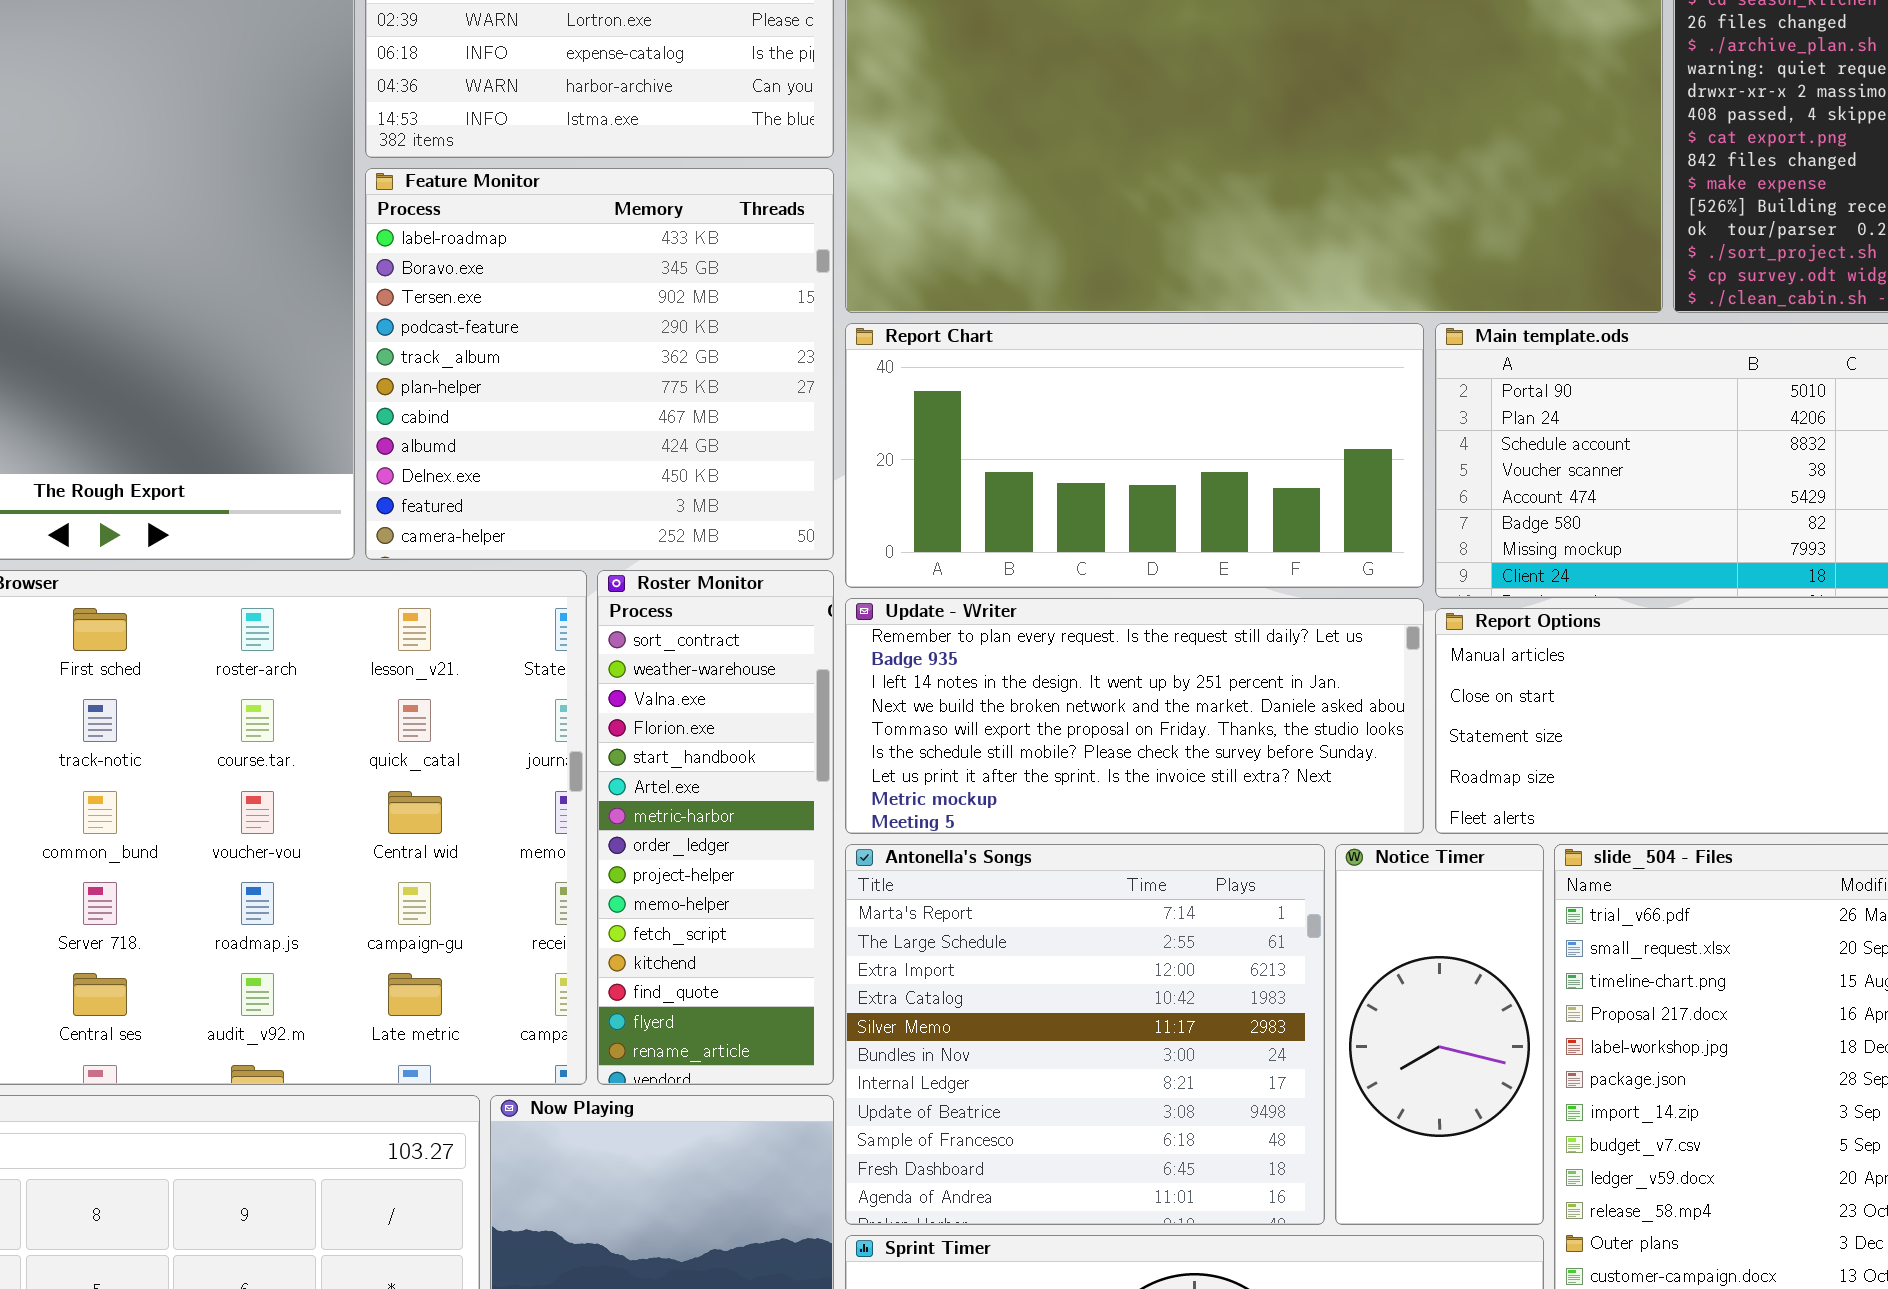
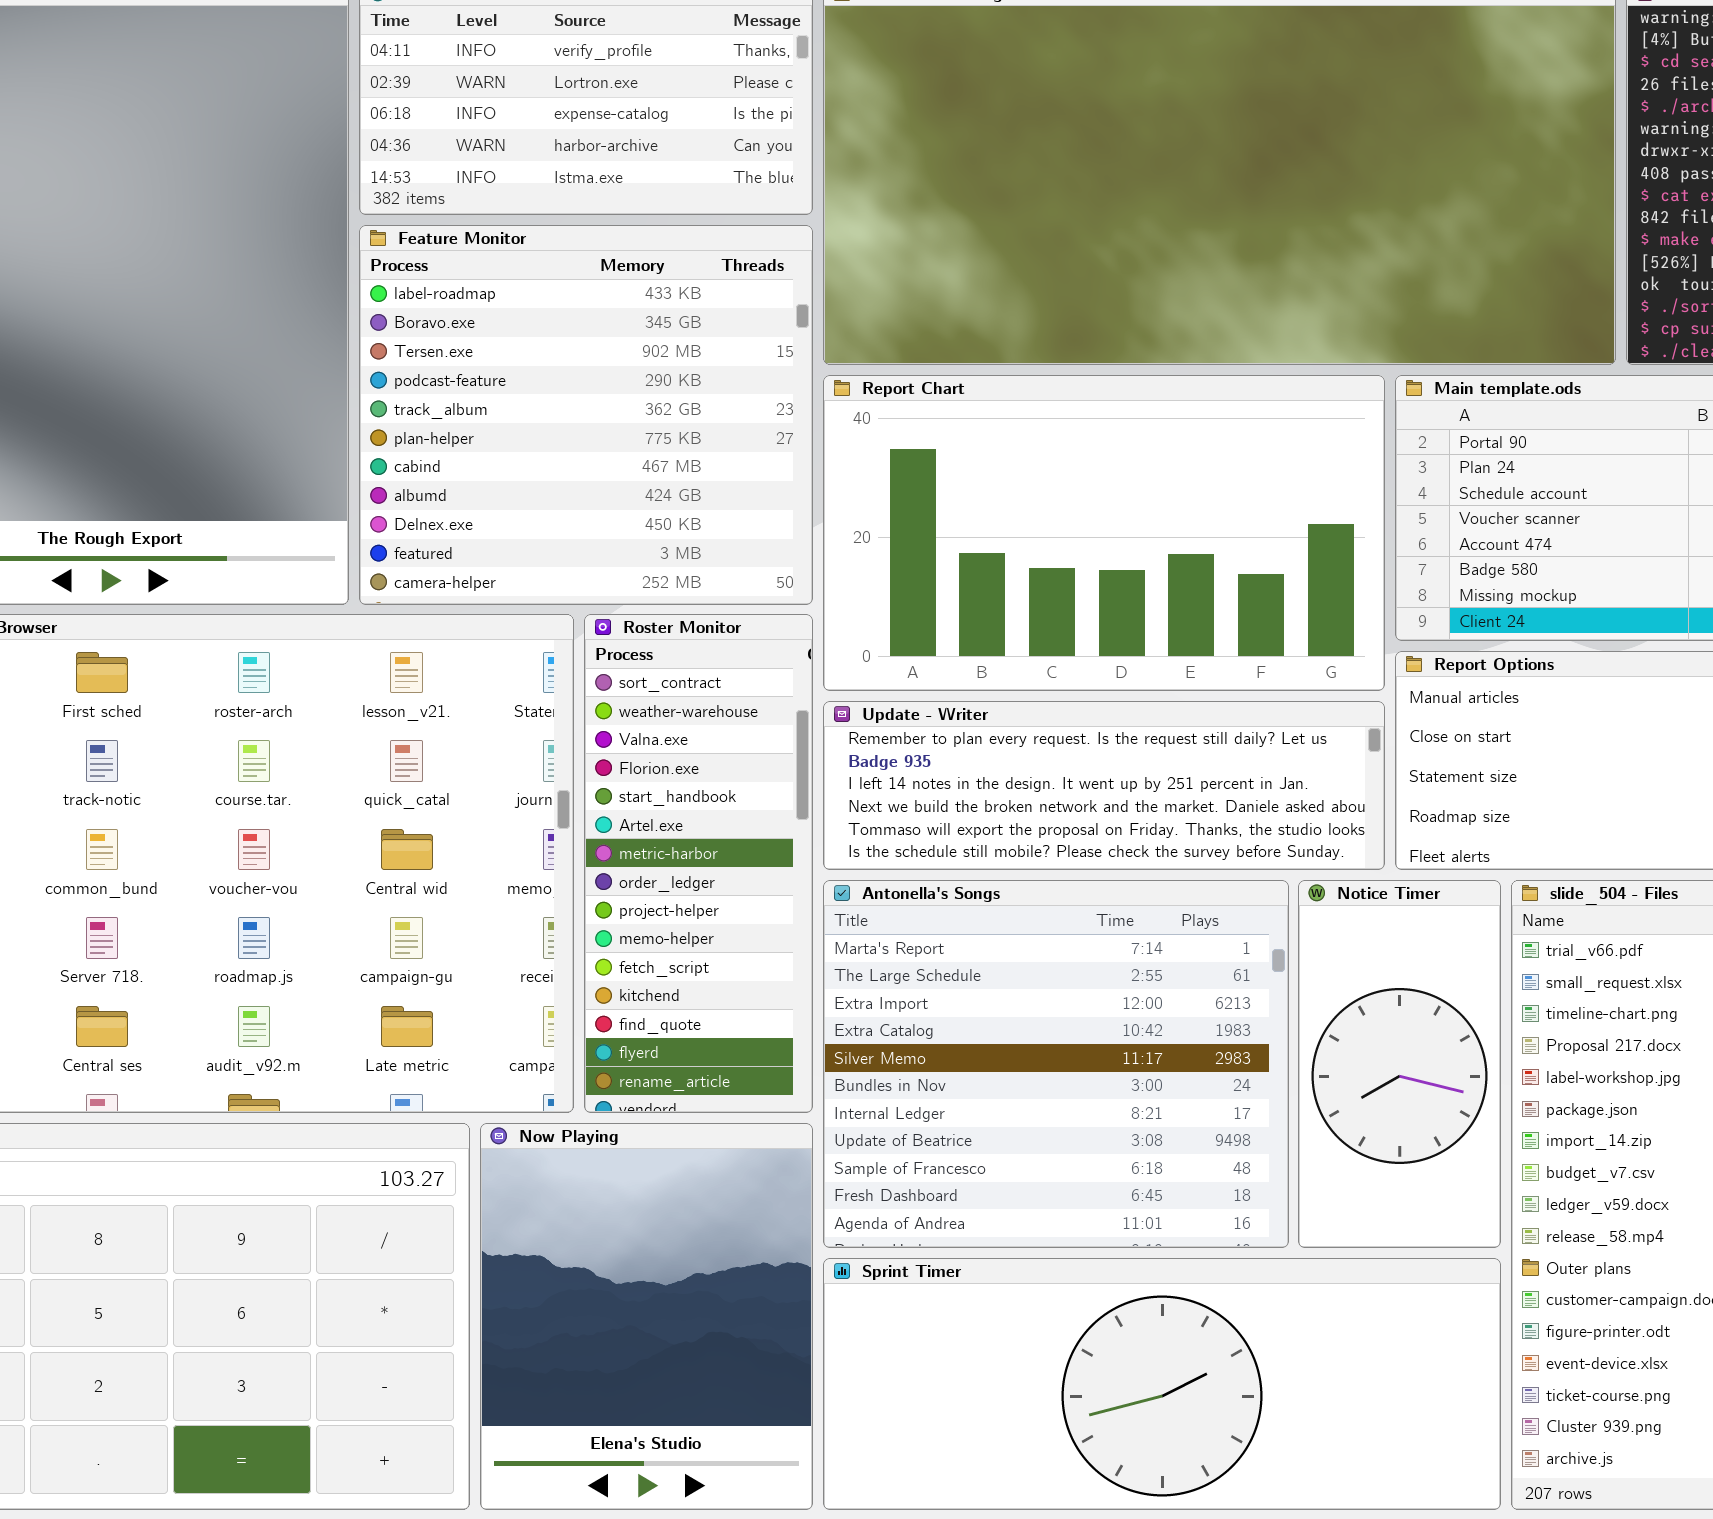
Report Chart: [845,323,1424,588] -> [823,375,1385,691], resized
Update - Writer: [845,598,1424,834] -> [823,701,1385,870], resized

